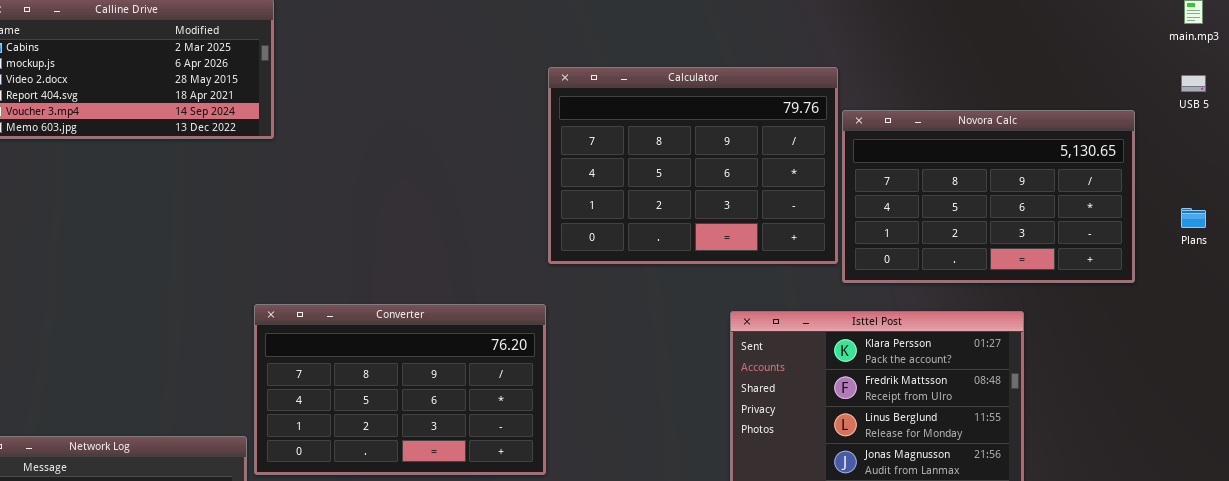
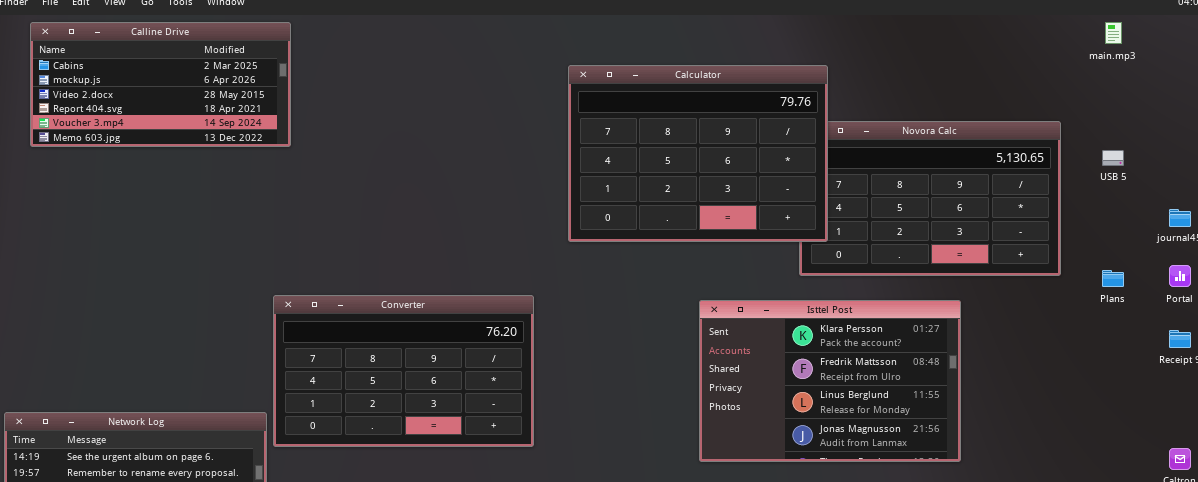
Calculator: [548,67,838,264] -> [568,65,828,242], moved
USB 5: [1181,75,1206,92] -> [1102,150,1124,166], moved
Plans: [1181,208,1206,228] -> [1102,270,1124,287], moved

